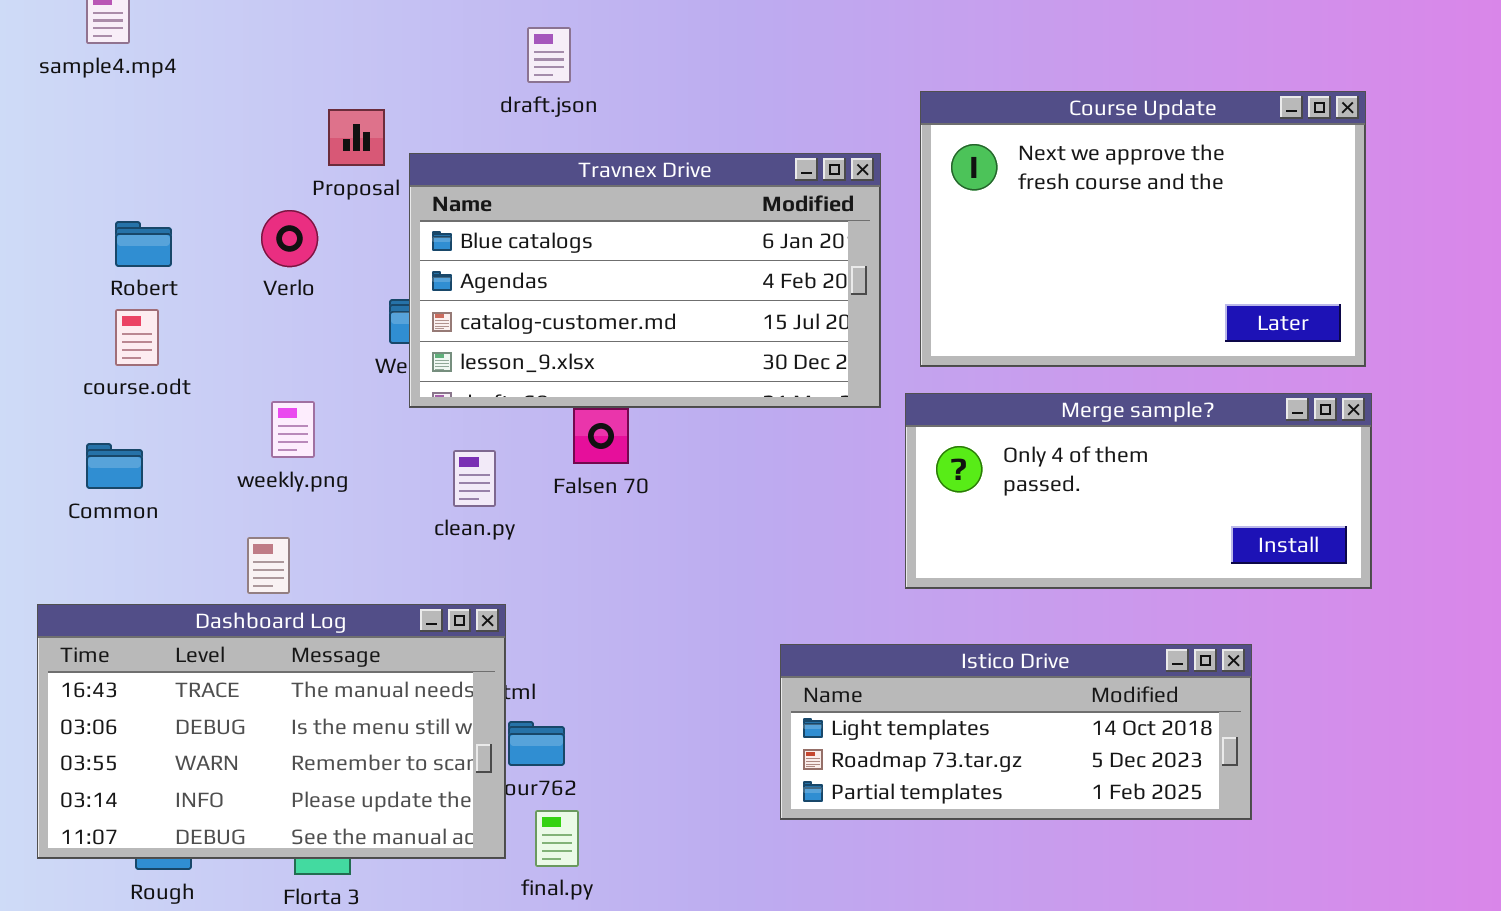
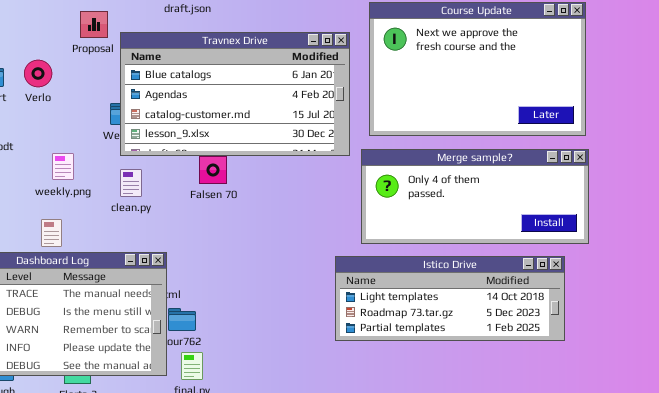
Verlo: [261,210,318,267] -> [24,60,52,87], moved
clean.py: [453,450,496,507] -> [120,169,142,197], moved
Istico Drive: [780,644,1252,820] -> [335,256,565,341], moved

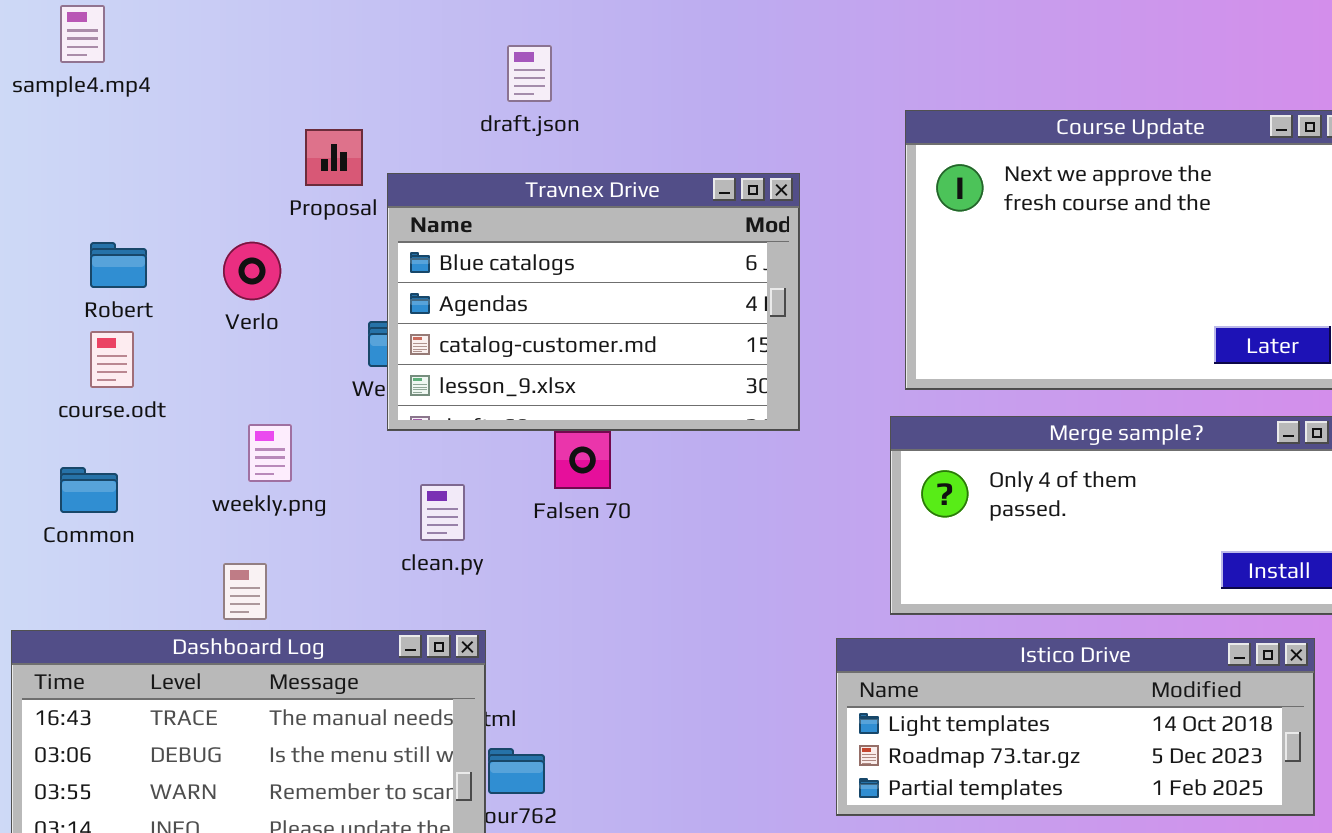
Travnex Drive: [120,32,350,156] -> [387,173,800,431], resized
Verlo: [24,60,52,87] -> [223,242,281,300], moved
clean.py: [120,169,142,197] -> [420,484,465,541], moved

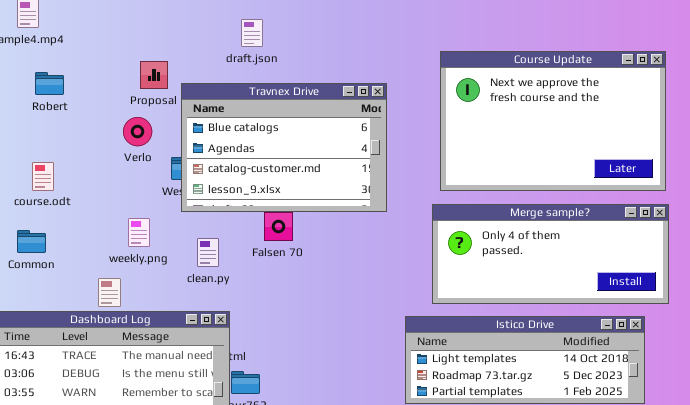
Robert: [90,242,147,288] -> [35,72,64,95], moved
Verlo: [223,242,281,300] -> [123,117,152,146], moved
weekly.png: [248,424,292,482] -> [128,218,150,247], moved

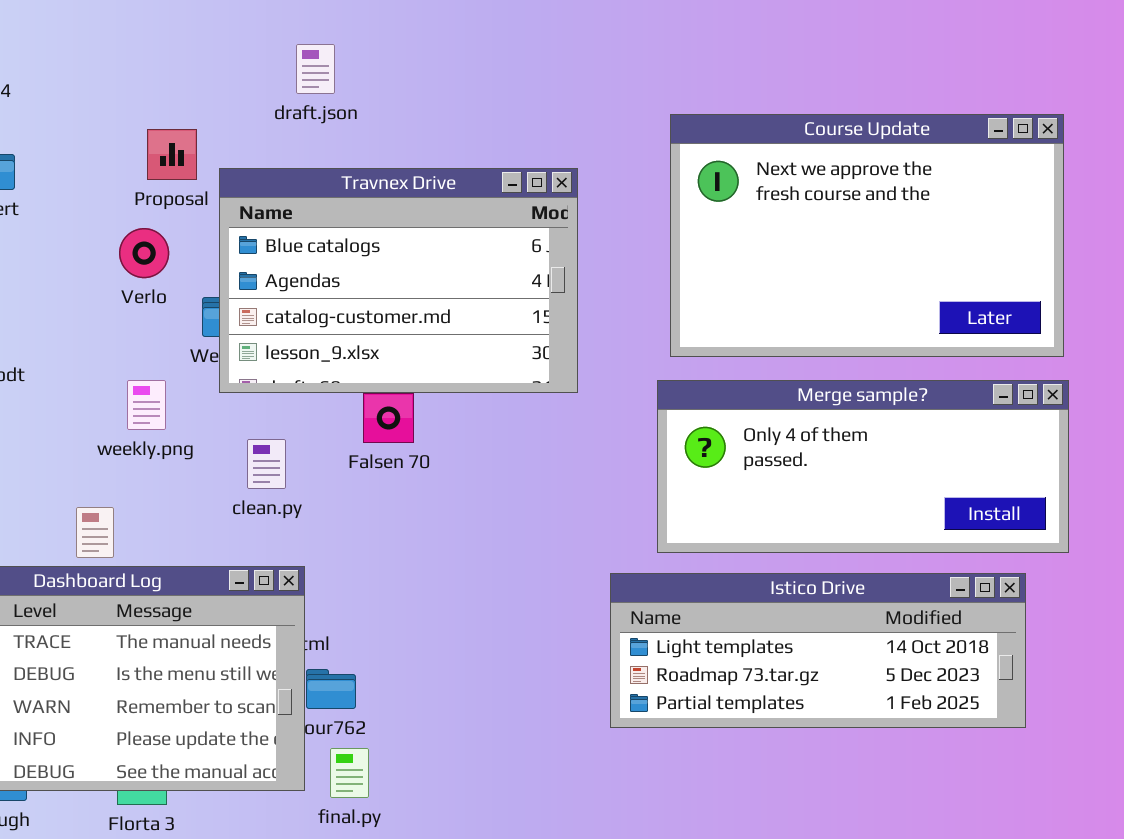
draft.json: [241,19,263,47] -> [296,44,335,94], moved
weekly.png: [128,218,150,247] -> [127,380,166,430], moved

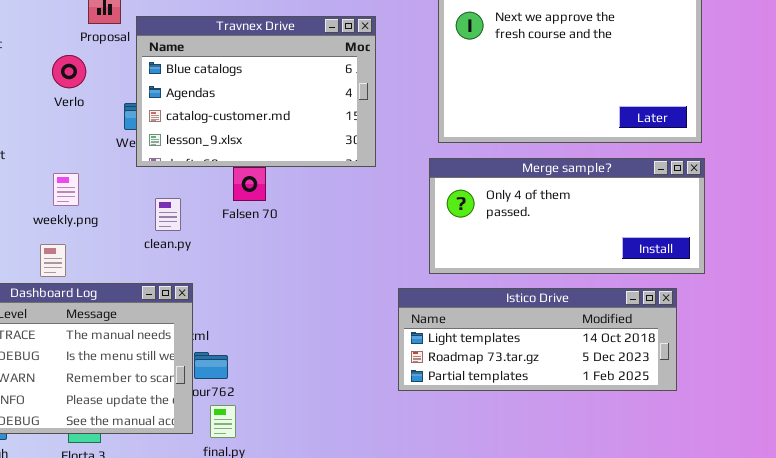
Verlo: [119,228,169,278] -> [52,55,86,88], moved
weekly.png: [127,380,166,430] -> [53,173,79,206], moved

